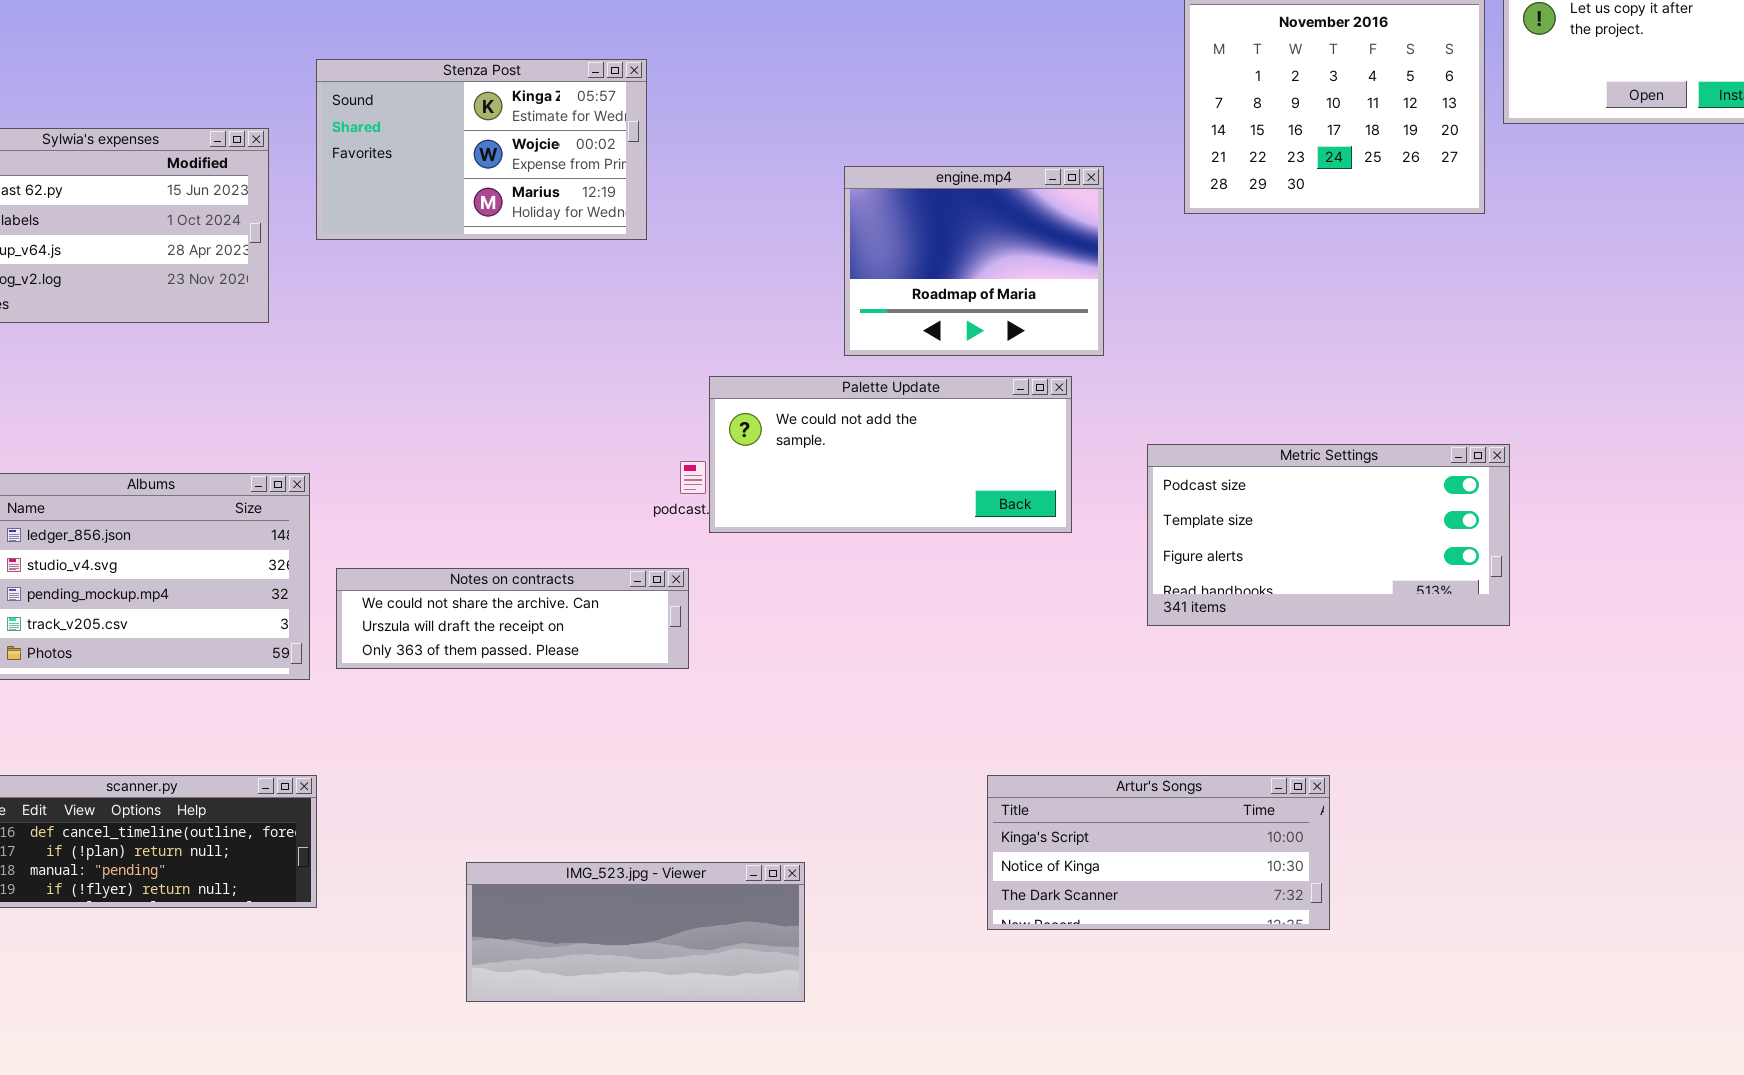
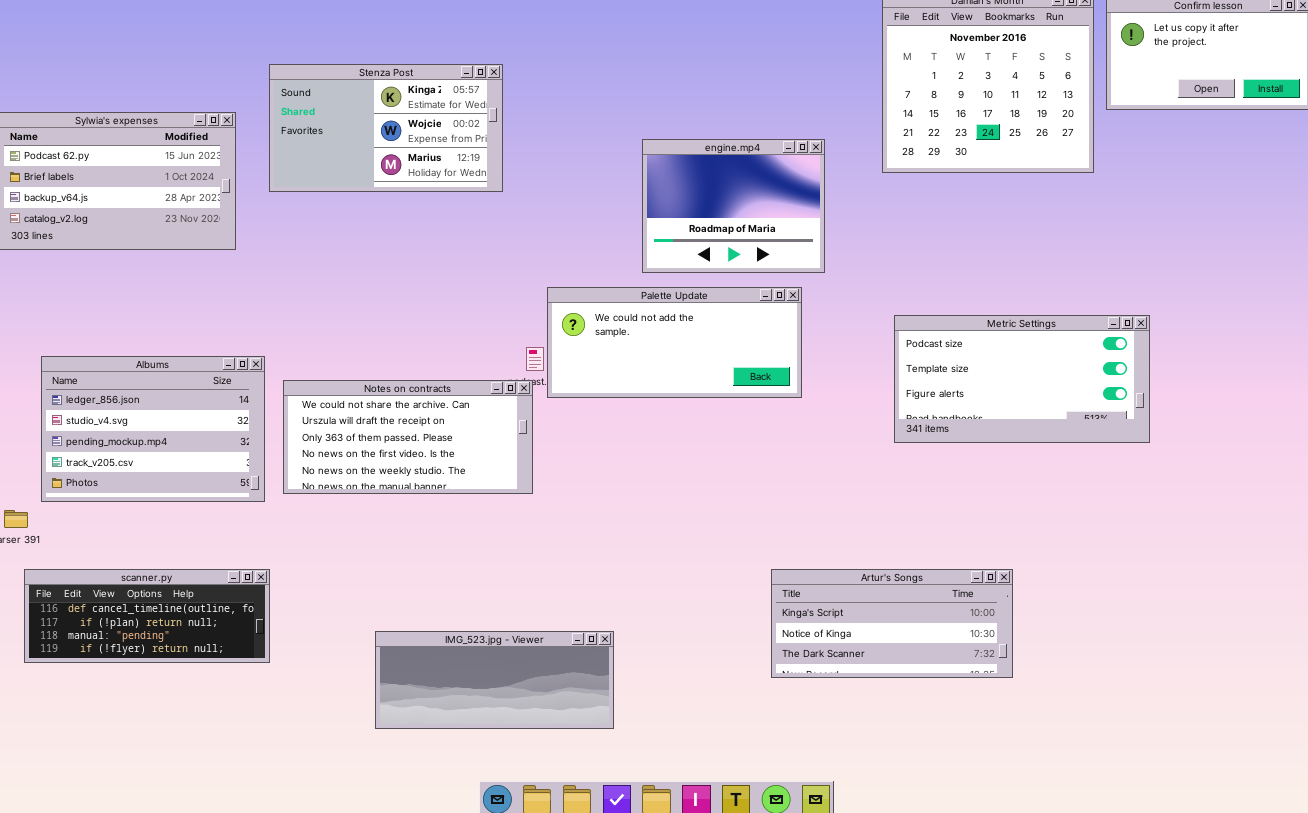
Metric Settings: [1147,444,1510,626] -> [894,315,1150,443], moved
Notes on contracts: [336,568,689,669] -> [283,380,533,494], resized
Artur's Songs: [987,775,1330,930] -> [771,569,1013,678], moved

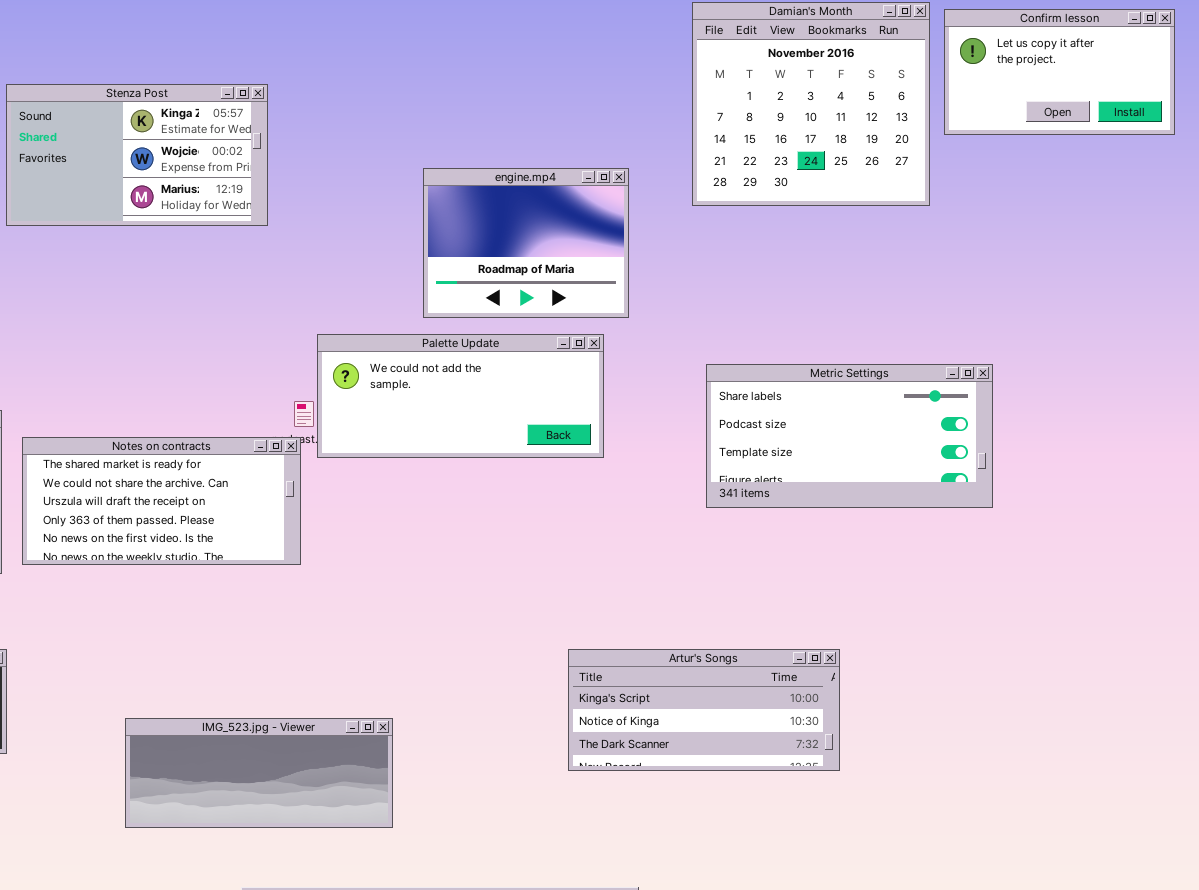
Metric Settings: [894,315,1150,443] -> [706,364,993,508], scrolled up 1 row
Notes on contracts: [283,380,533,494] -> [22,437,301,565], scrolled up 1 row

